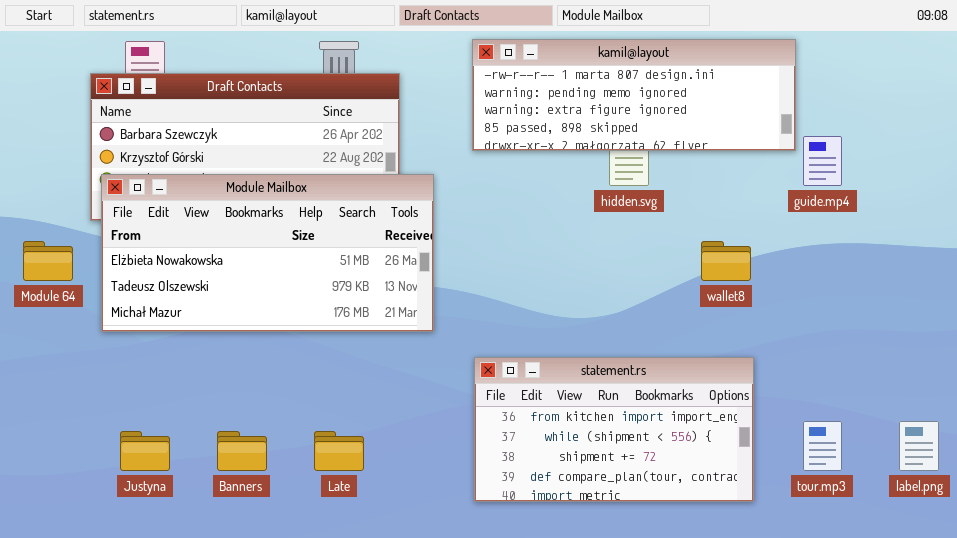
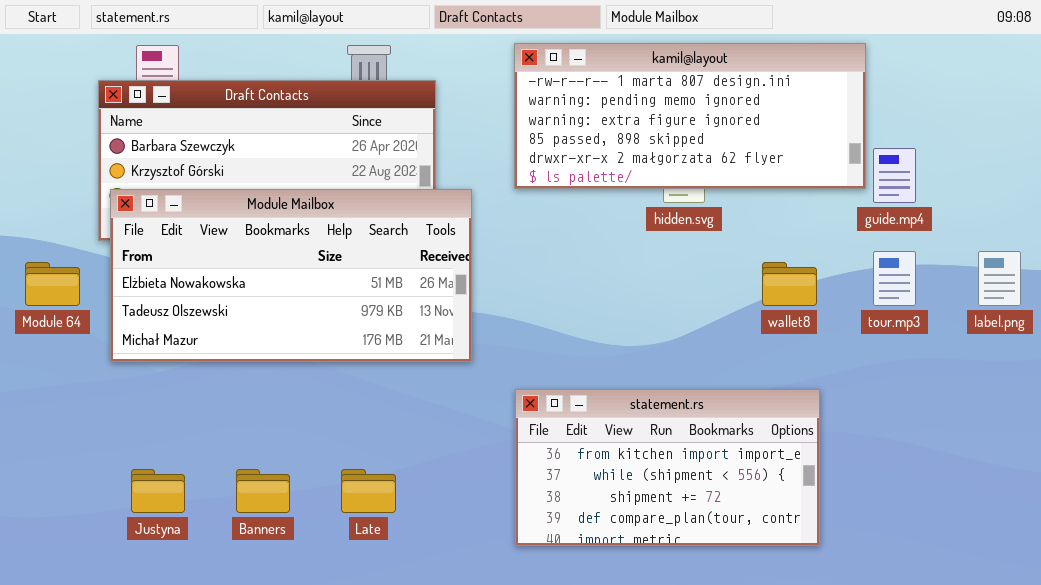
kamil@layout: [472,39,796,151] -> [514,43,866,189], resized
tour.mp3: [803,421,842,471] -> [873,251,916,306], moved
label.png: [899,421,939,471] -> [978,251,1021,306], moved

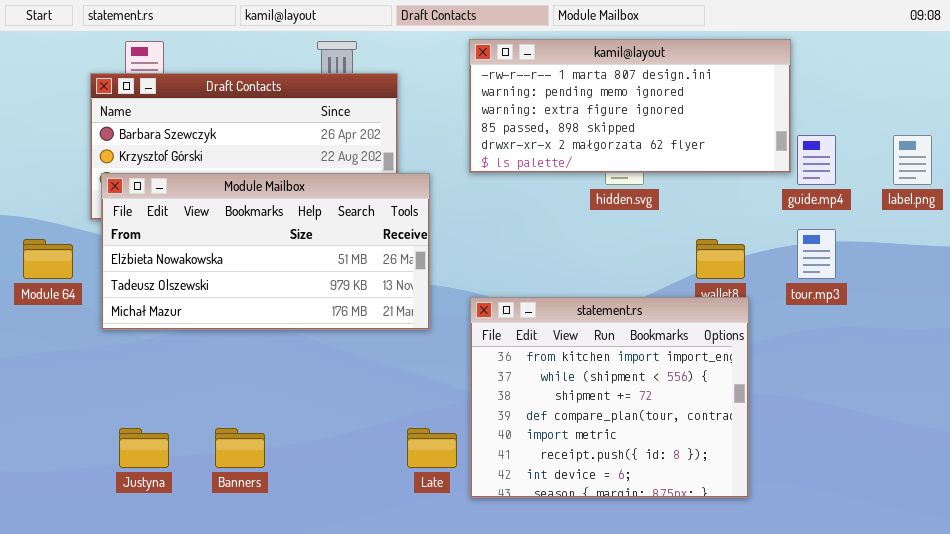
label.png: [978,251,1021,306] -> [893,135,932,185], moved
statement.rs: [515,389,820,546] -> [470,297,749,498], resized
Late: [341,469,396,513] -> [407,428,457,468], moved

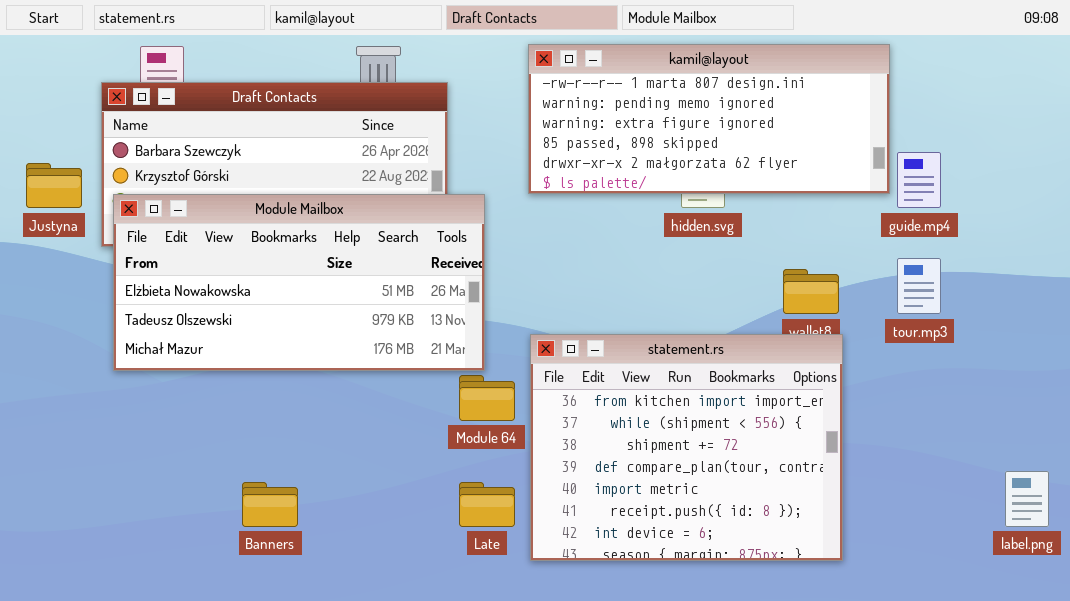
label.png: [893,135,932,185] -> [1005,471,1049,527], moved
Module 64: [23,239,73,279] -> [459,375,515,421], moved
Justyna: [119,428,169,468] -> [26,163,82,208], moved

